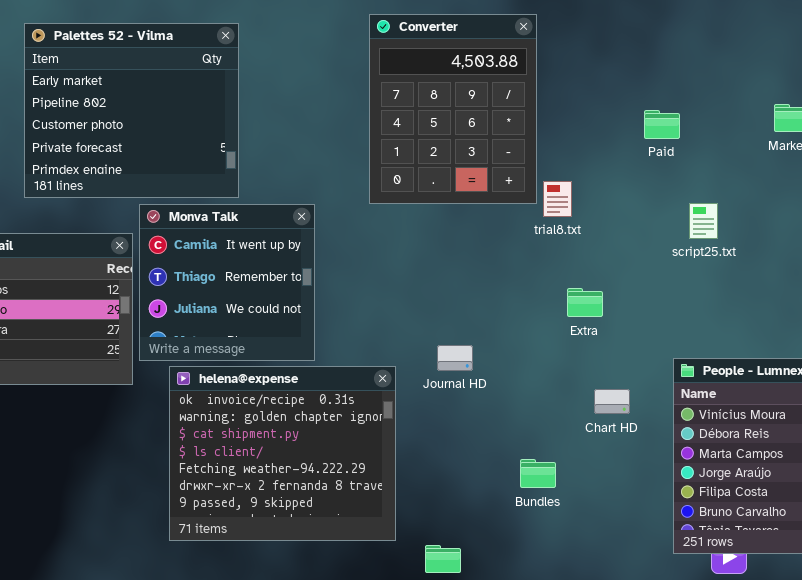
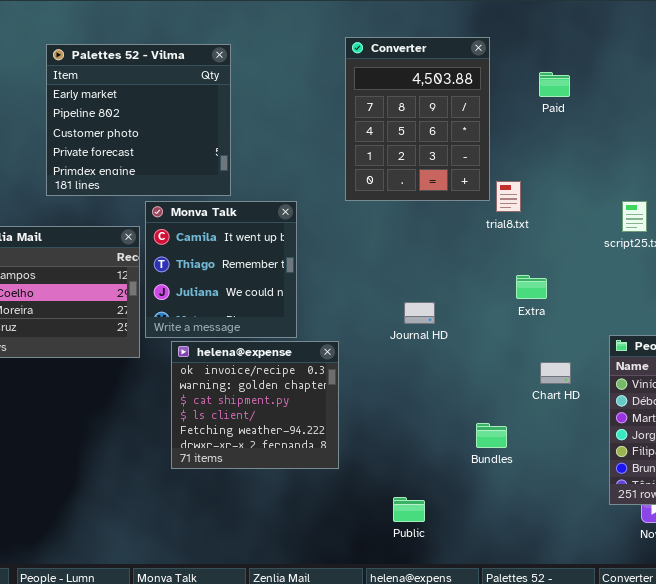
Paid: [644,110,680,139] -> [539,72,570,97], moved
Journal HD: [437,345,473,371] -> [404,302,435,324], moved
helena@expense: [169,366,396,541] -> [171,341,339,469], resized

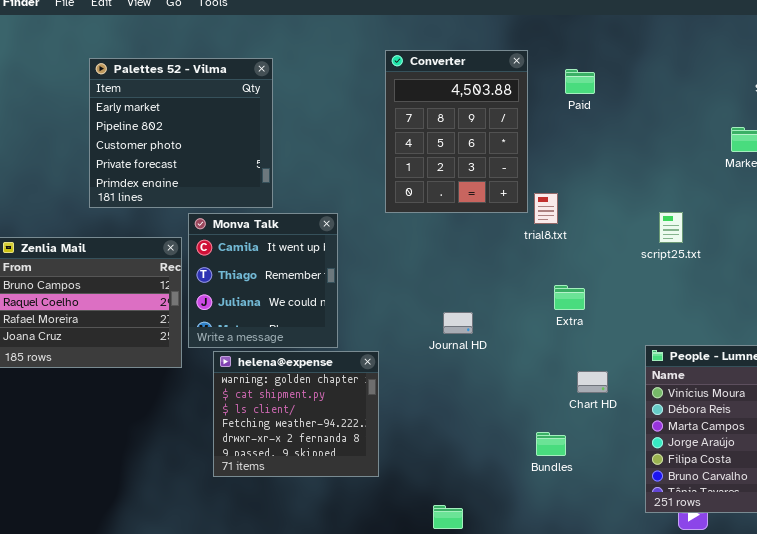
Paid: [539,72,570,97] -> [565,69,595,94], moved
helena@expense: [171,341,339,469] -> [213,351,379,477], scrolled down 1 row
Bundles: [476,423,507,448] -> [536,432,566,456], moved

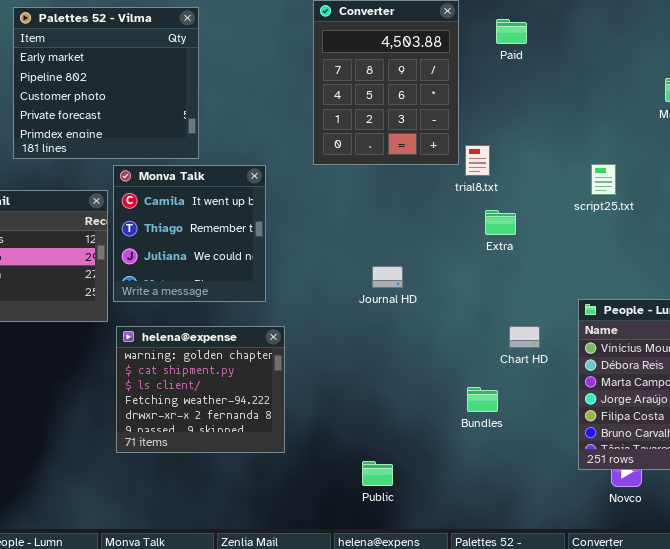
Extra: [554,285,585,310] -> [485,210,516,235], moved
helena@expense: [213,351,379,477] -> [116,326,285,453], moved

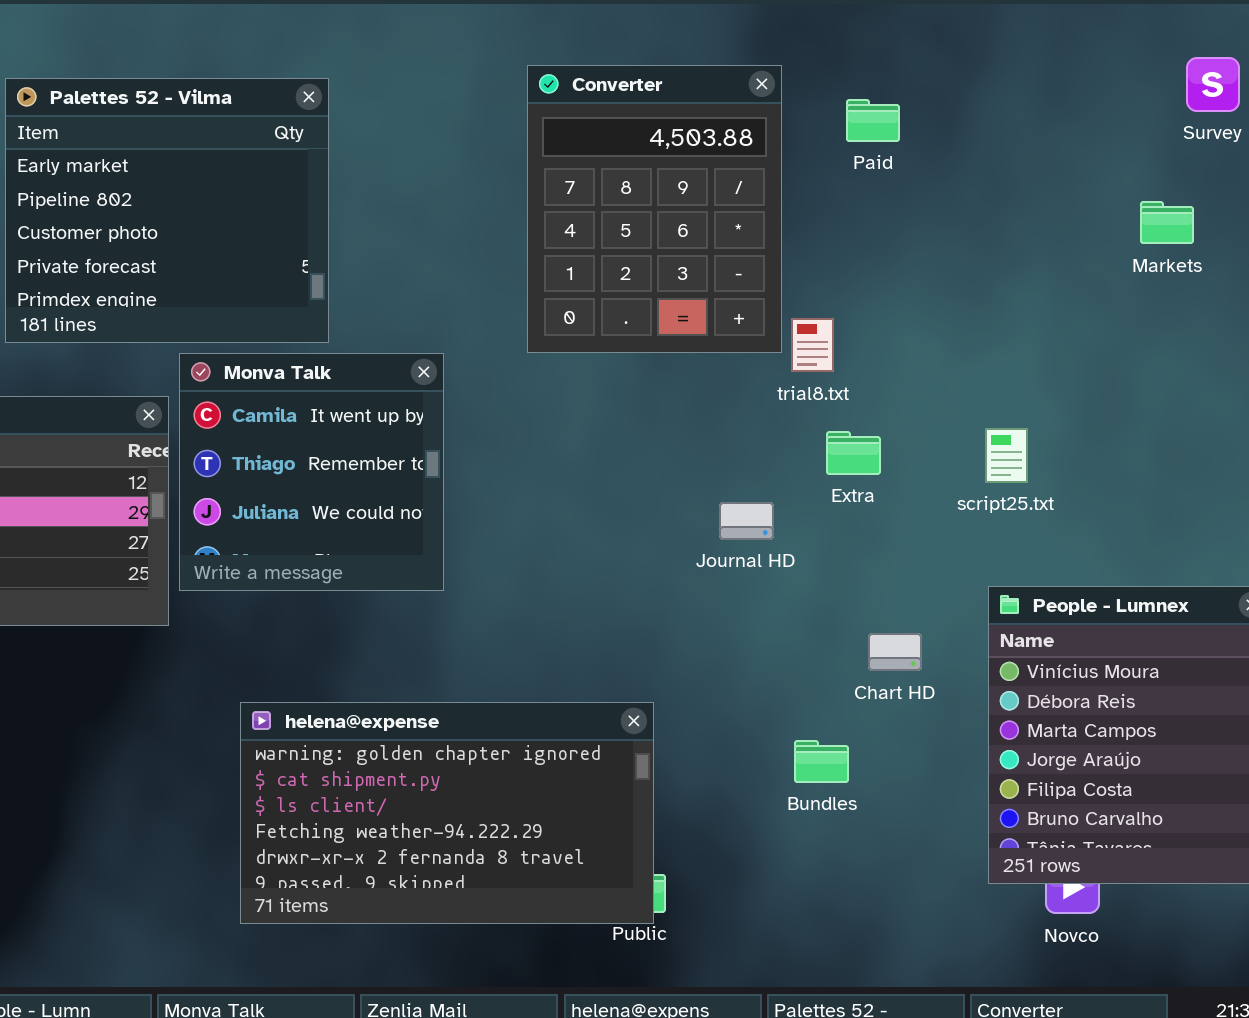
script25.txt: [591,164,616,195] -> [985,428,1028,483], moved
Journal HD: [372,266,403,288] -> [719,502,774,540], moved
helena@expense: [116,326,285,453] -> [240,702,654,924], moved, resized

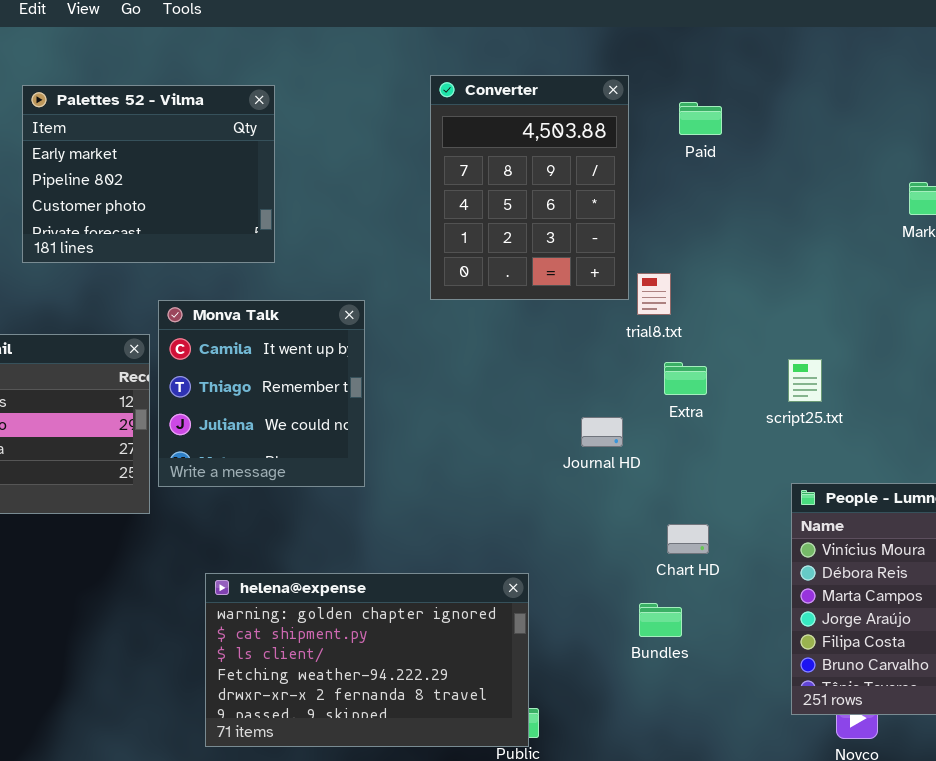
Palettes 52 - Vilma: [5,78,329,343] -> [22,85,275,263], resized
Chart HD: [868,633,922,671] -> [667,524,709,554], moved

